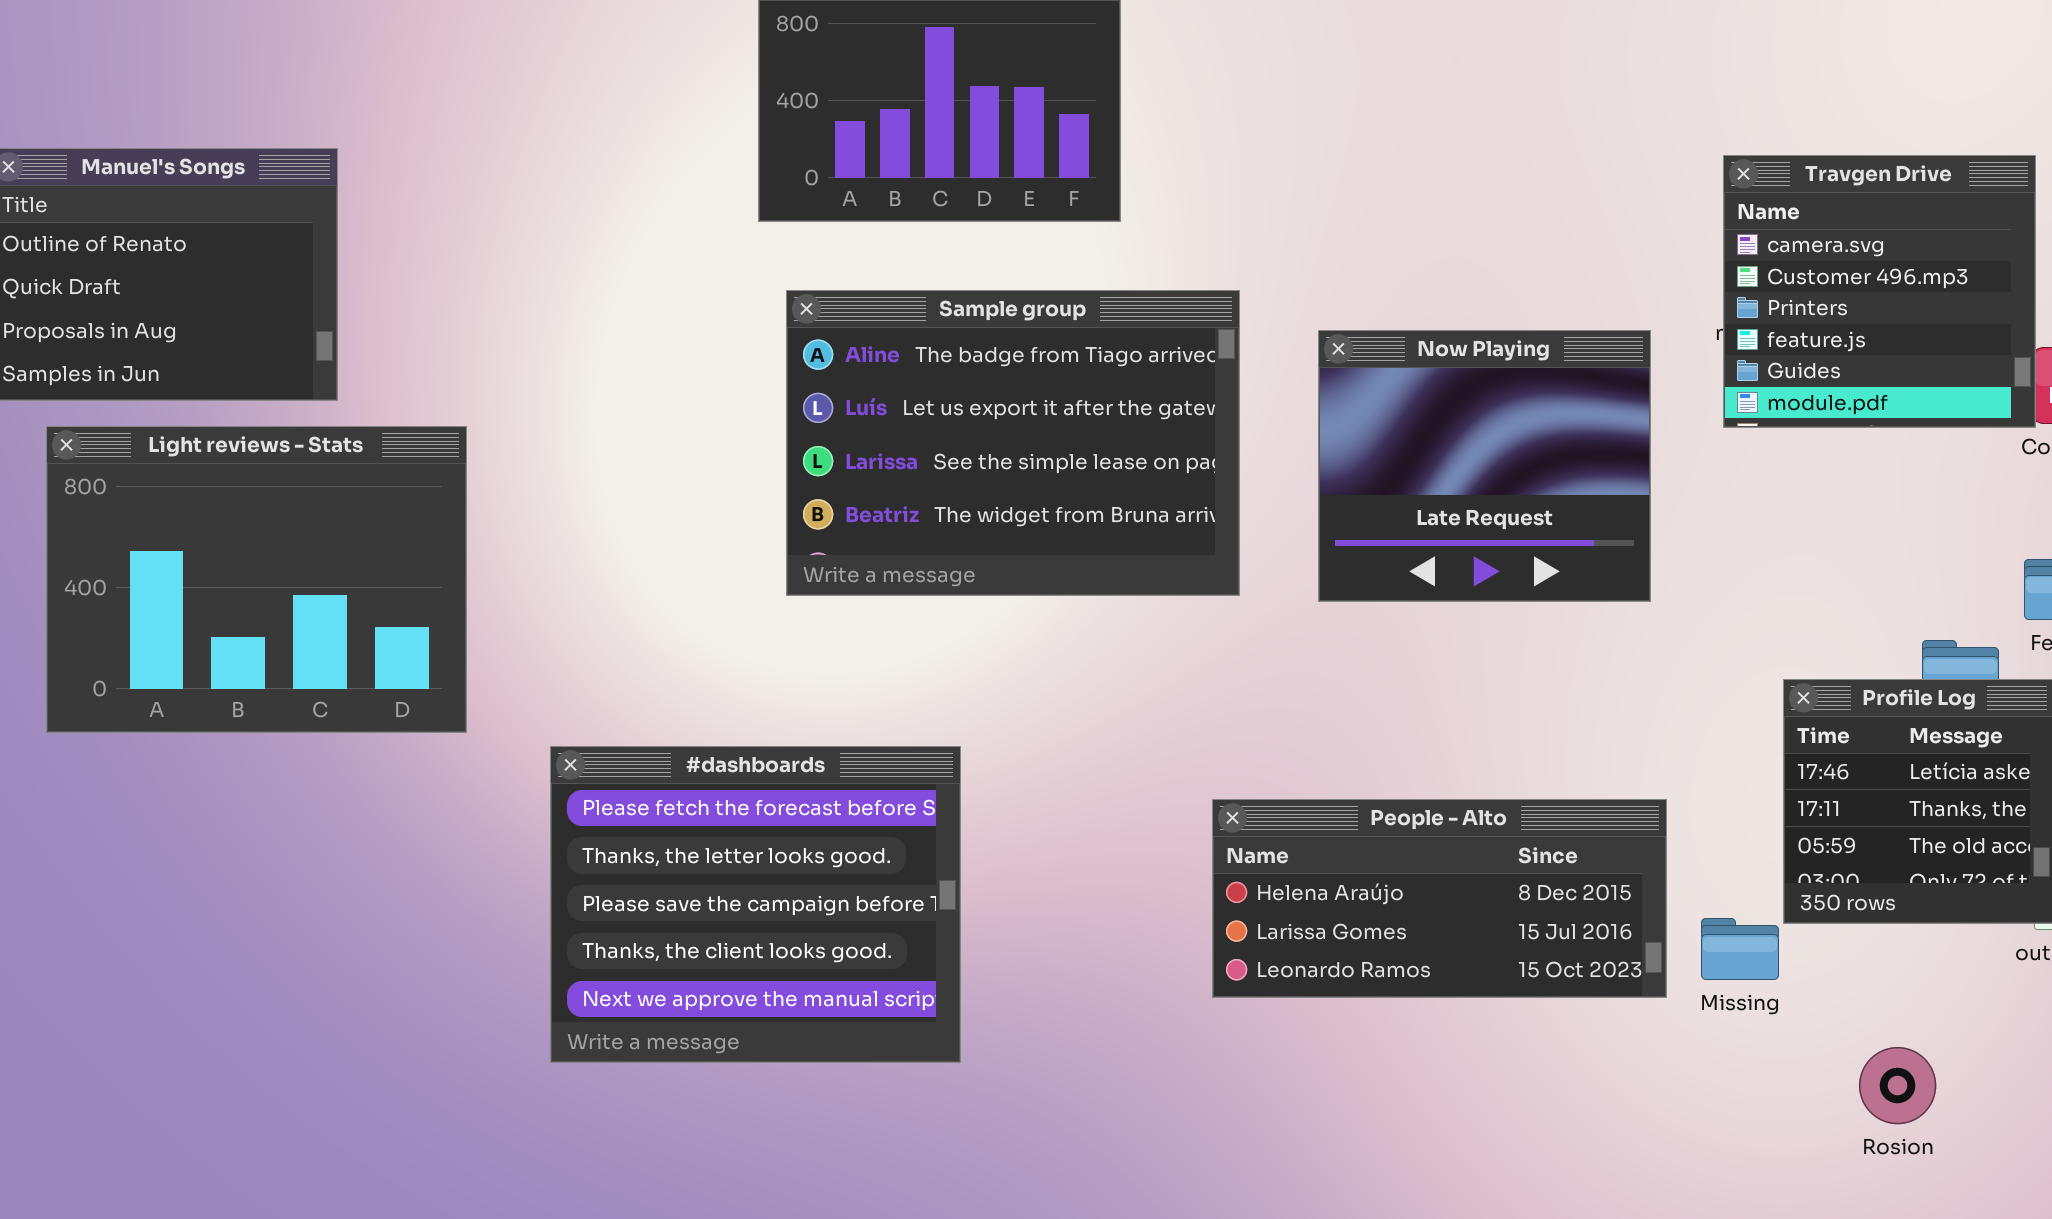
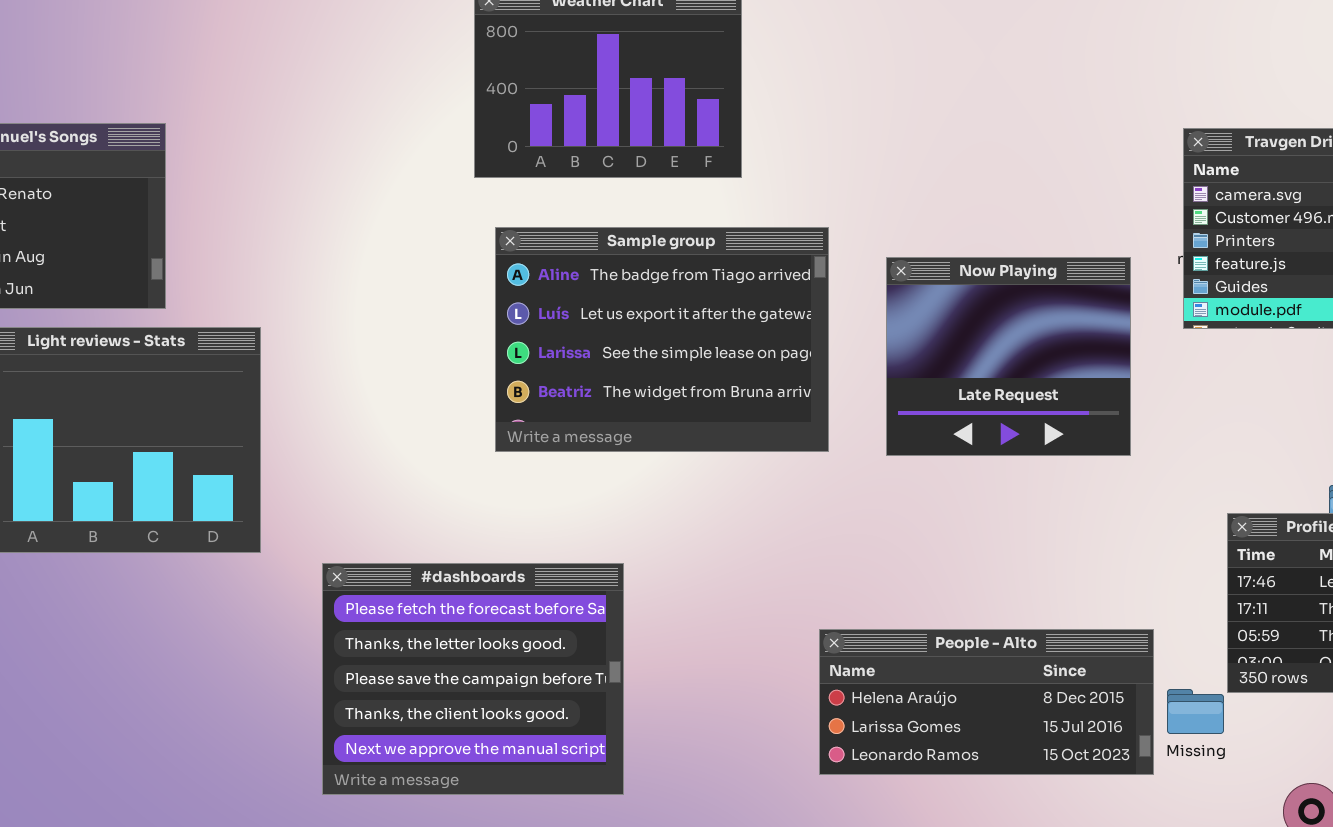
People - Alto: [1212,799,1667,998] -> [819,629,1154,775], moved

